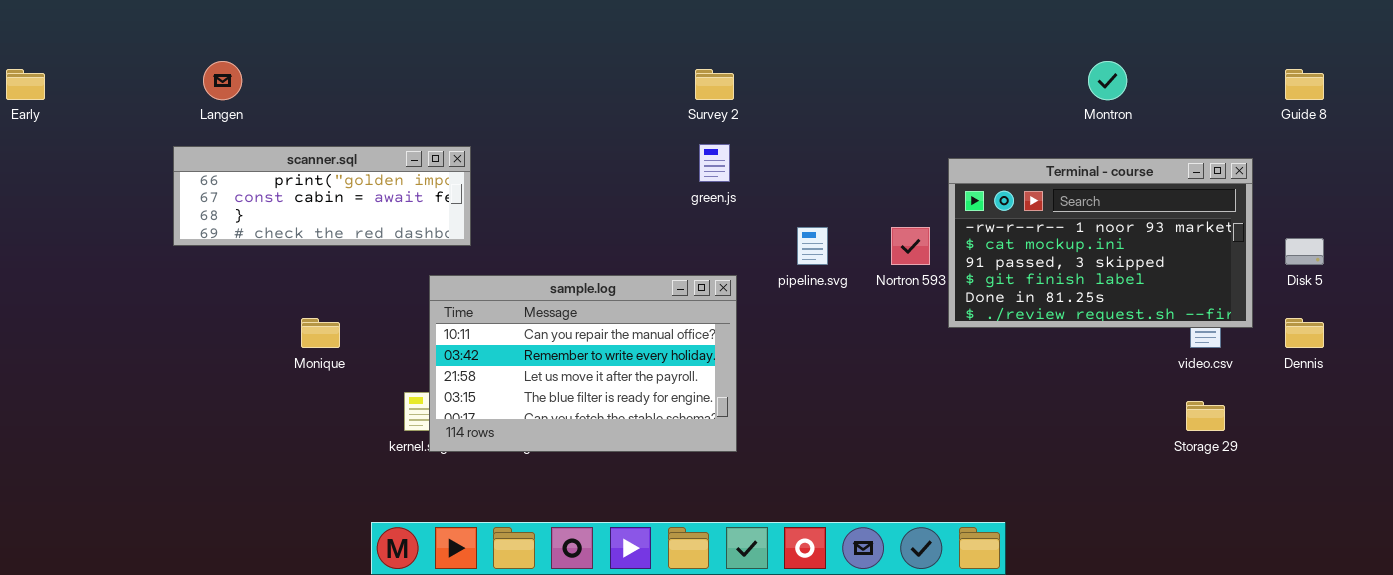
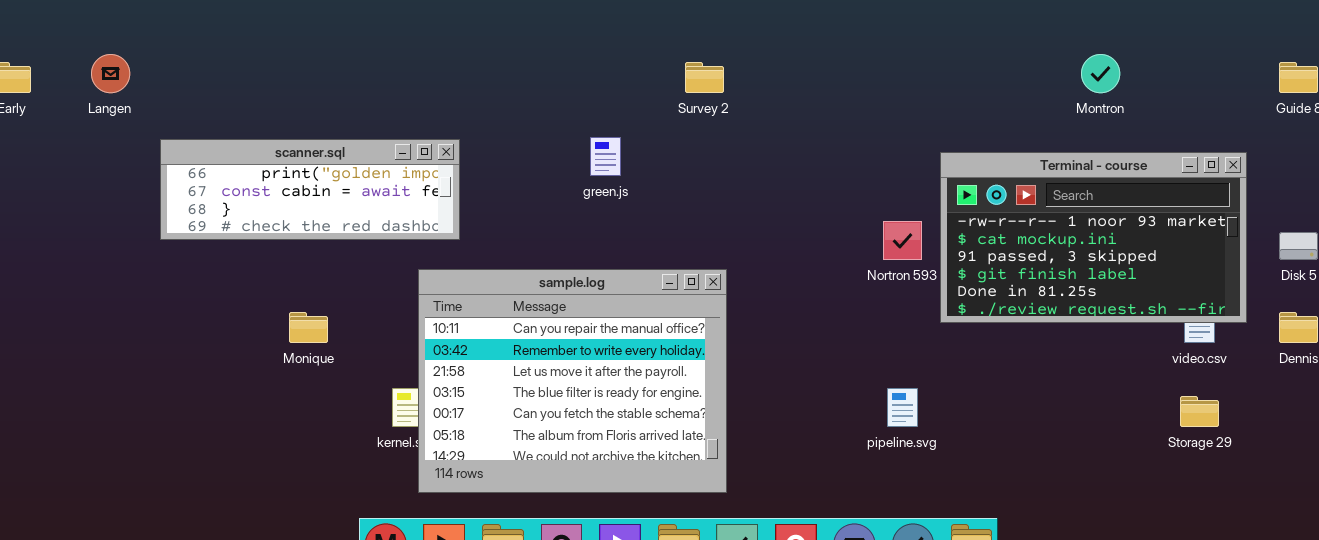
Langen: [203,61,242,100] -> [91,54,130,93], moved
green.js: [699,144,730,182] -> [590,137,621,176], moved
pipeline.svg: [797,227,828,265] -> [887,388,918,427], moved
sample.log: [429,275,737,452] -> [418,269,727,493], resized

